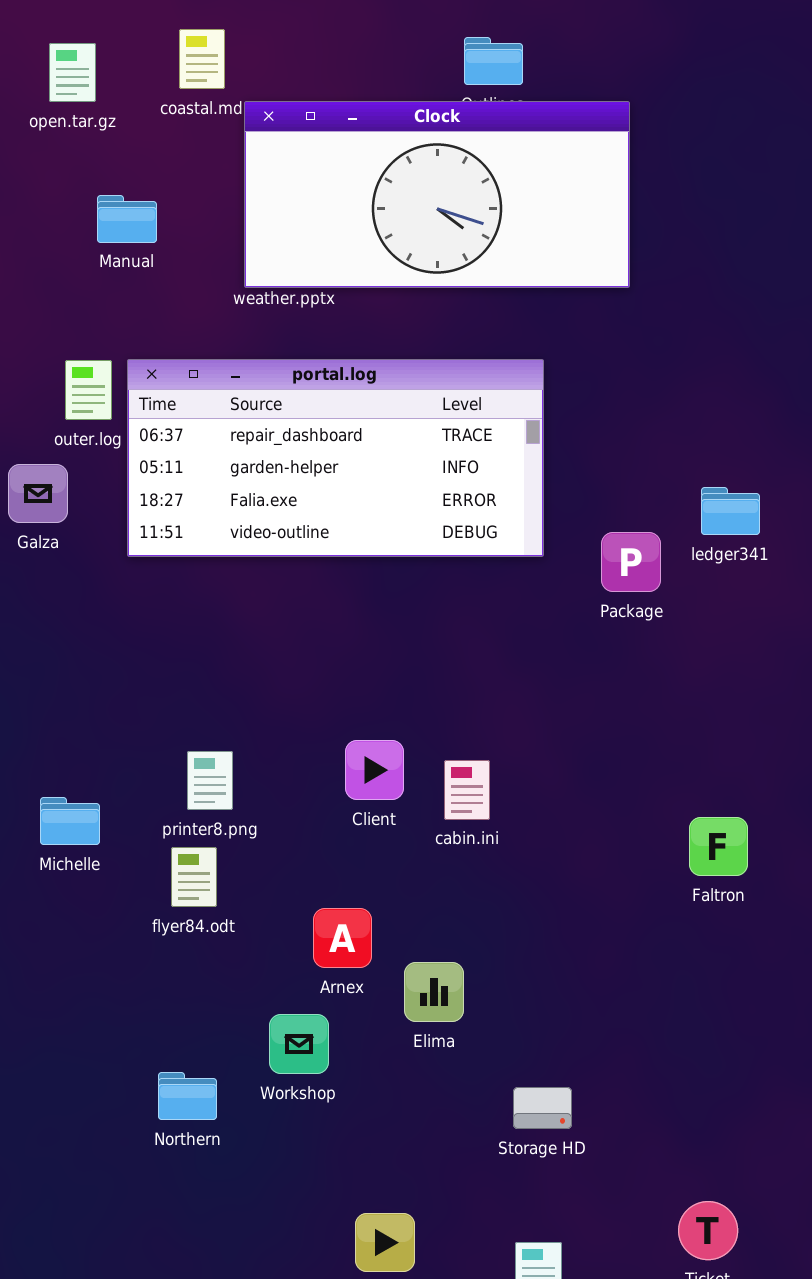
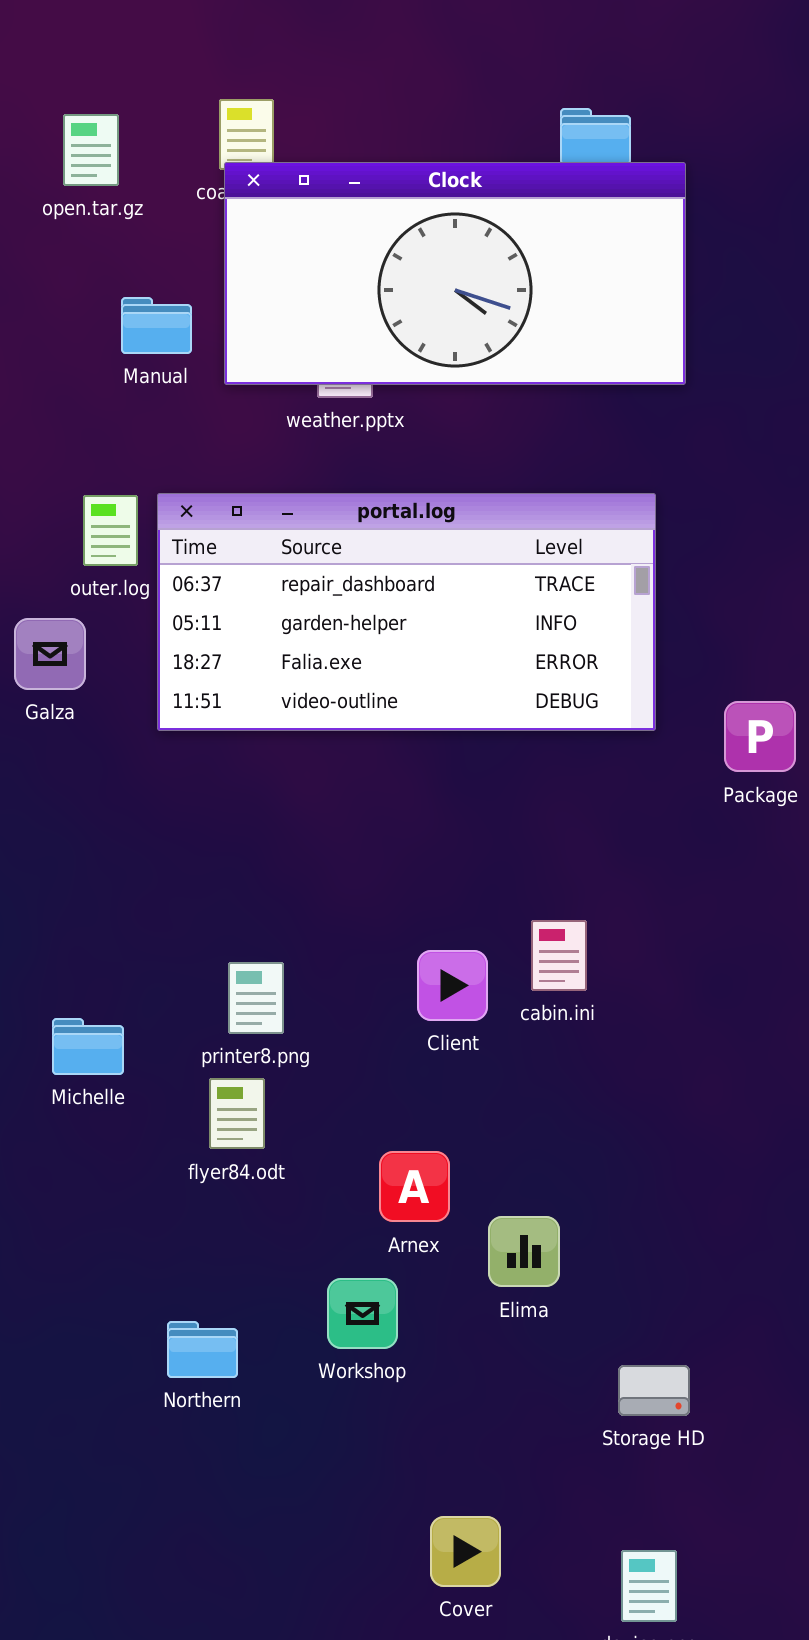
Clock: [244,101,630,288] -> [224,162,686,385], moved
cabin.ini: [444,760,490,820] -> [531,920,587,991], moved
Northern: [158,1072,217,1120] -> [167,1321,238,1378], moved

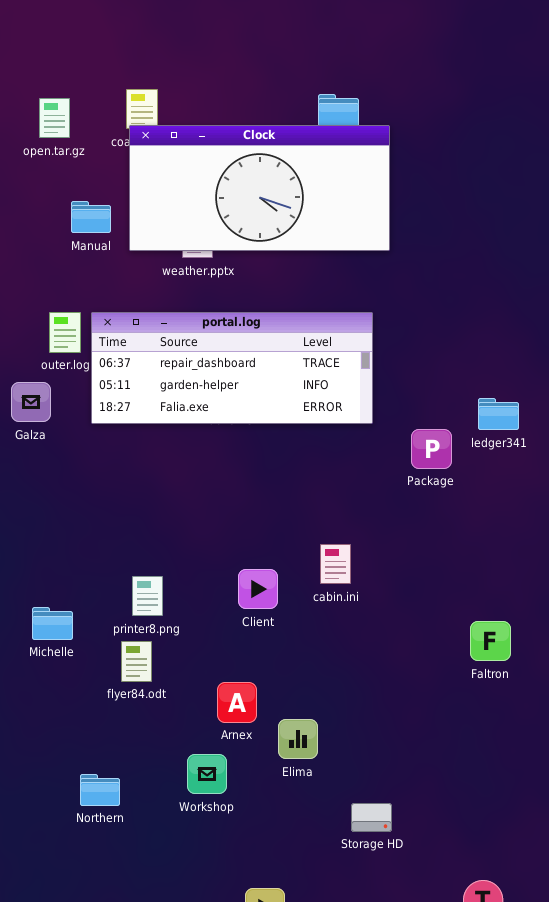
portal.log: [157,493,656,731] -> [91,312,373,424], resized
cabin.ini: [531,920,587,991] -> [320,544,351,584], moved
Northern: [167,1321,238,1378] -> [80,774,120,806], moved

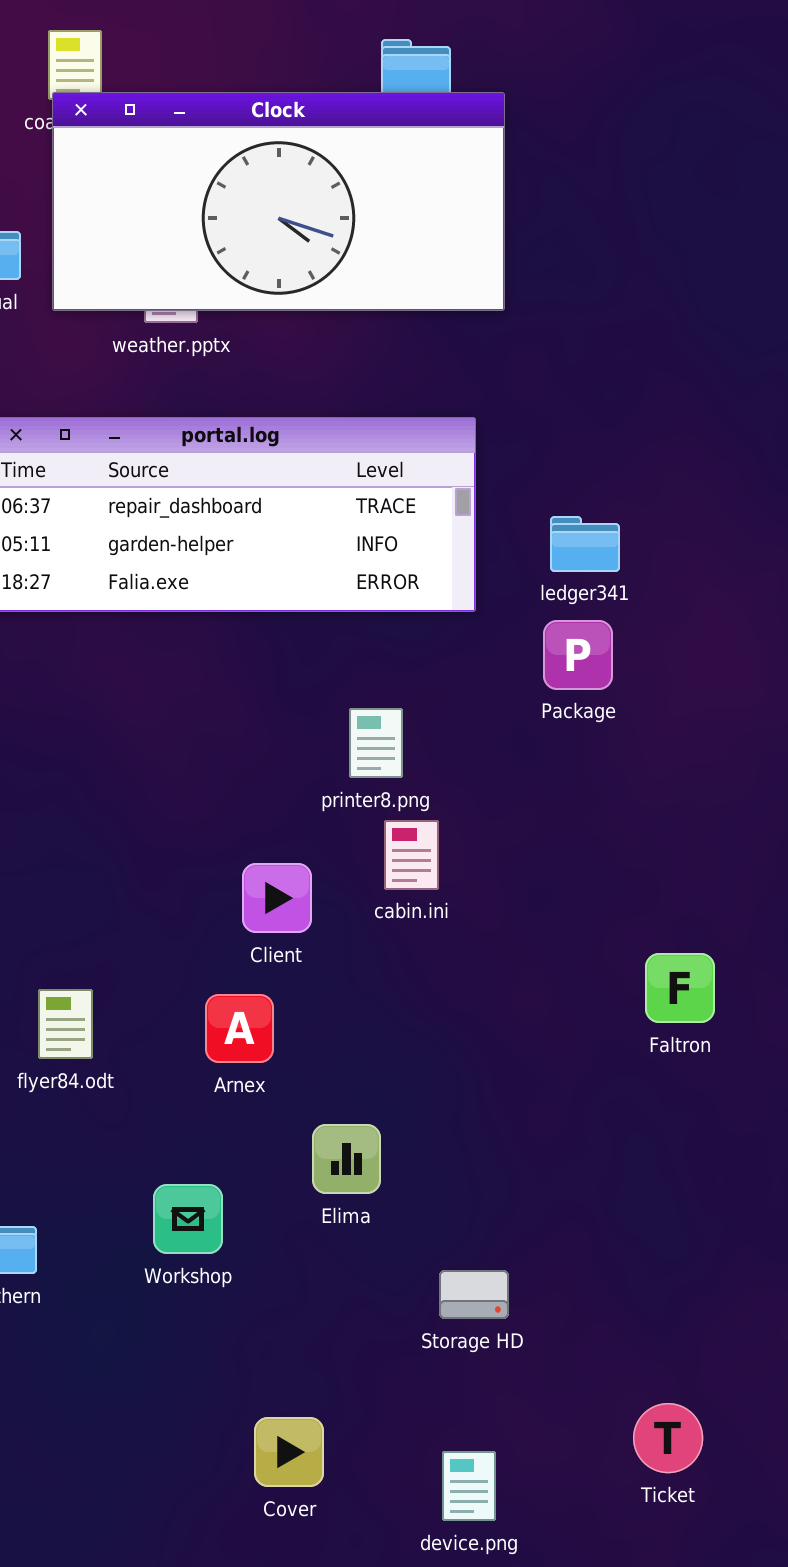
ledger341: [478,398,519,430] -> [550,516,620,572], moved
printer8.png: [132,576,163,616] -> [349,708,403,778], moved
Arnex: [217,682,257,723] -> [205,994,274,1063], moved

